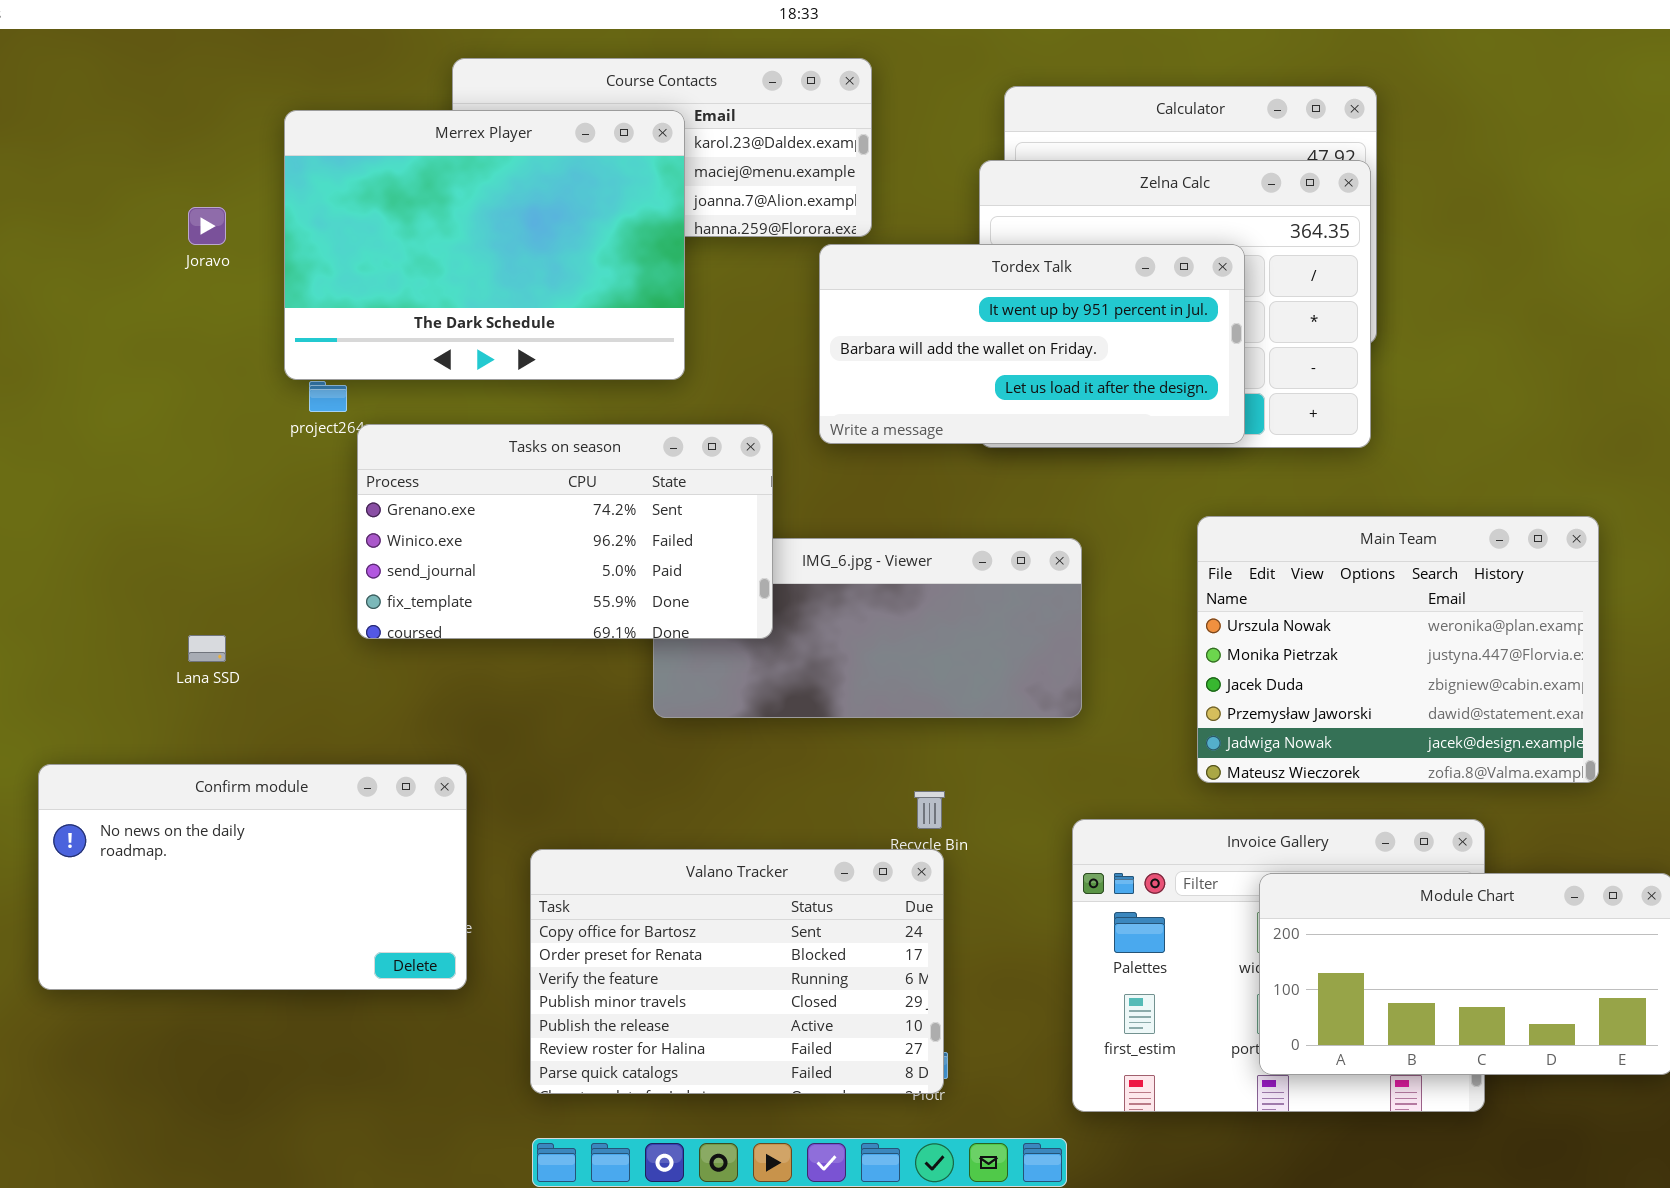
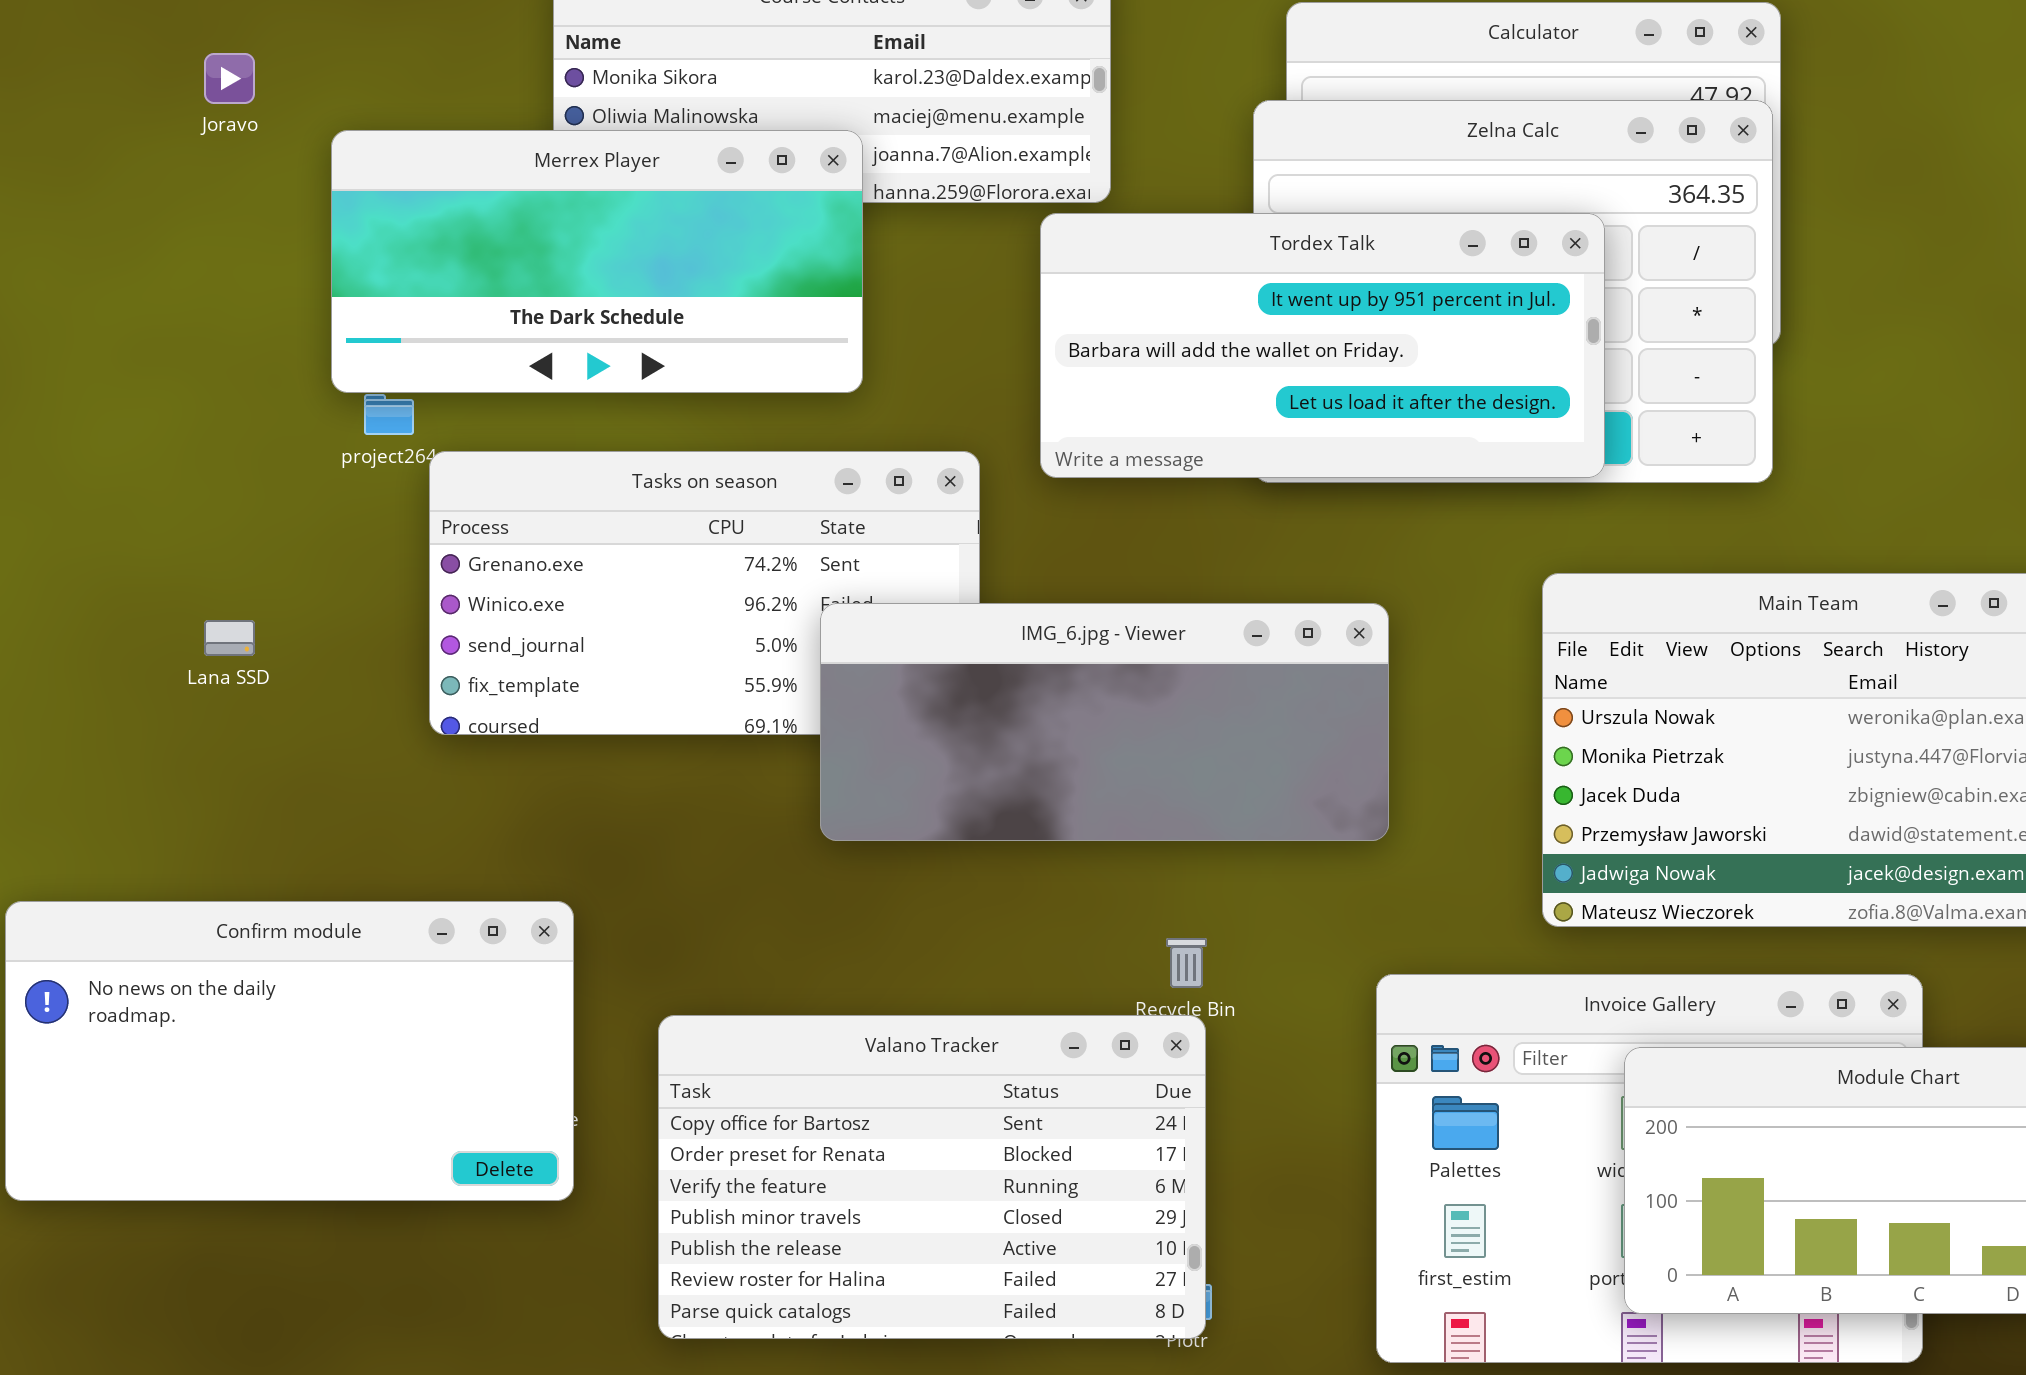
Merrex Player: [284,110,685,380] -> [331,130,863,393], resized
Joravo: [188,207,226,245] -> [204,53,255,104], moved
IMG_6.jpg - Viewer: [653,538,1082,718] -> [820,603,1389,841], raised
Lana SSD: [188,635,226,662] -> [204,620,255,656], moved

